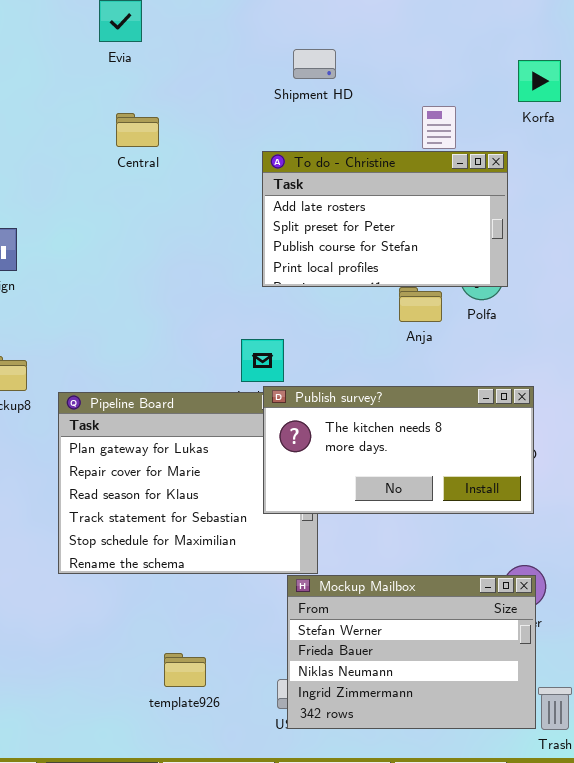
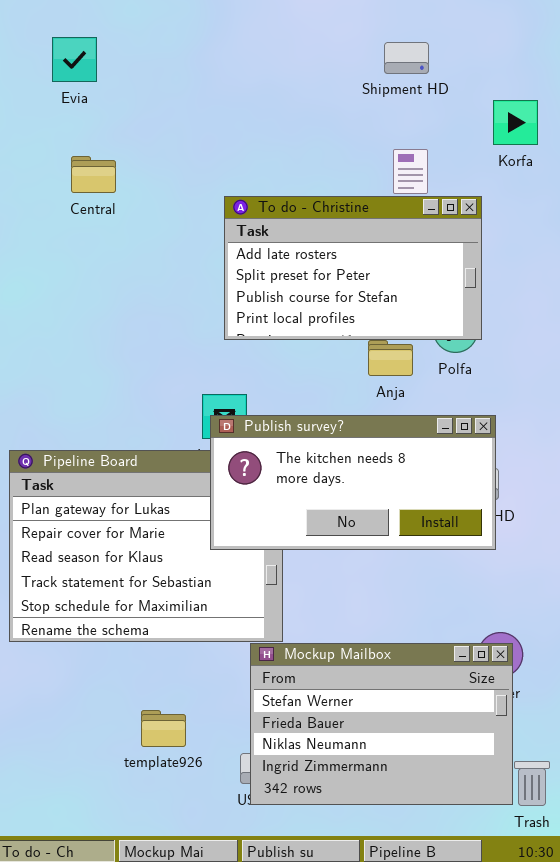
Shipment HD: [293,49,336,79] -> [384,42,429,74], moved
Publish survey?: [263,386,534,514] -> [210,415,496,550], moved
template926: [164,653,206,687] -> [141,710,186,747], moved

